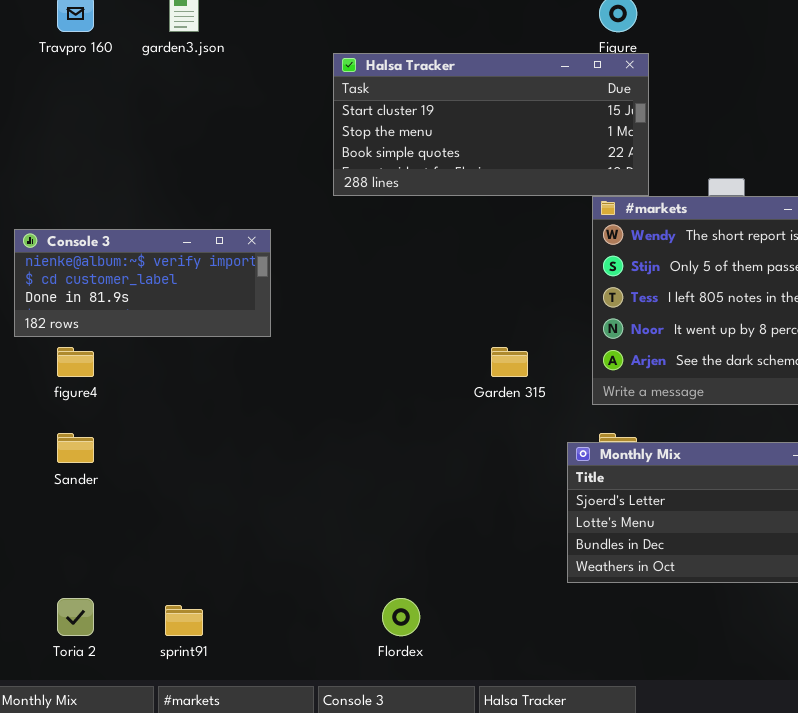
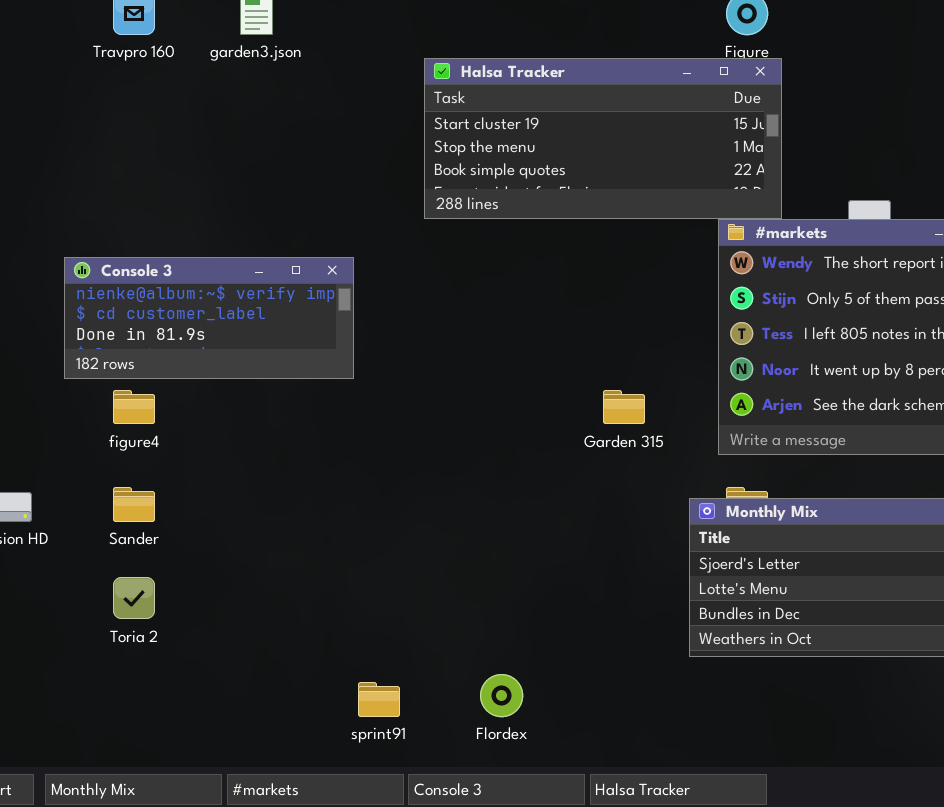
Toria 2: [57,598,94,636] -> [113,577,155,619], moved
sprint91: [165,605,203,636] -> [358,682,400,717], moved

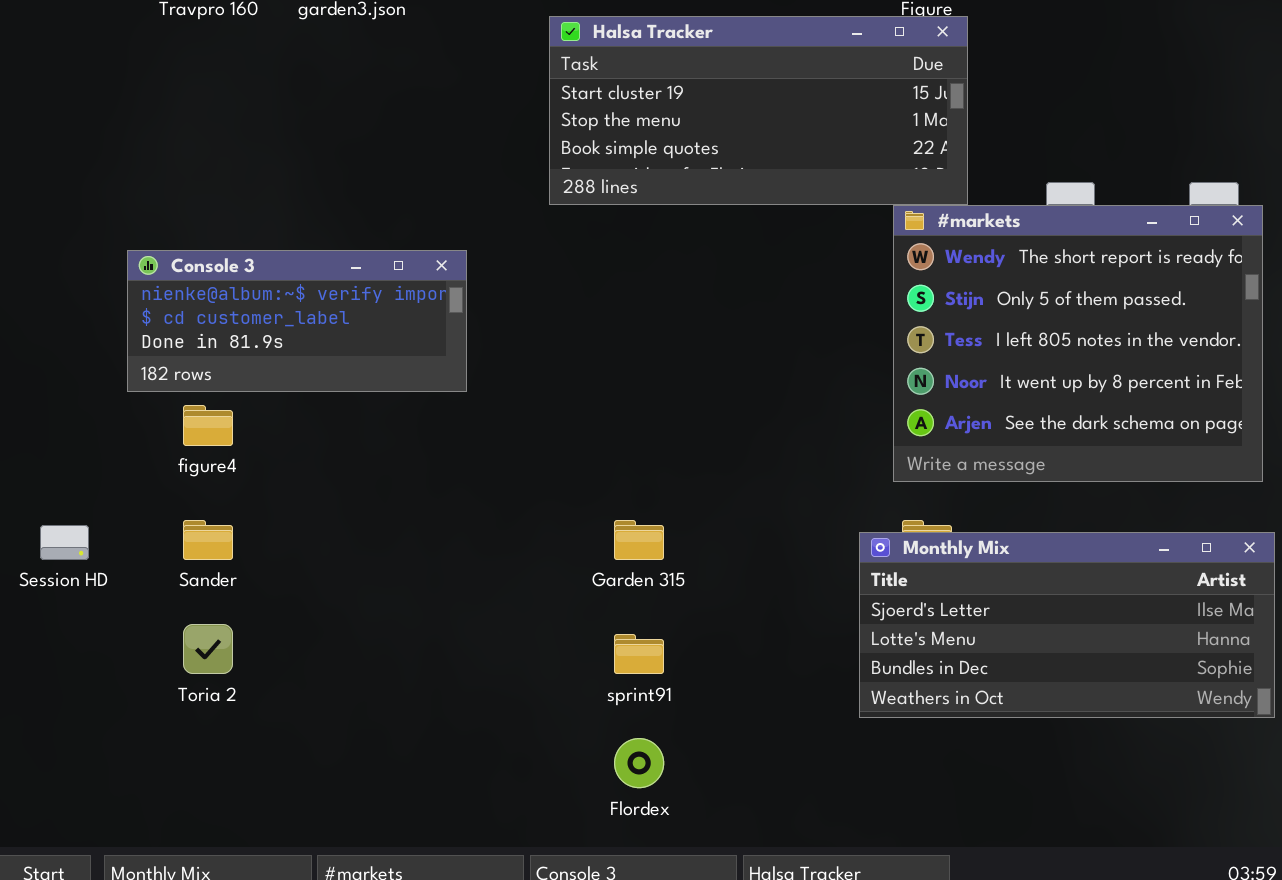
Garden 315: [603,390,645,424] -> [614,520,664,560], moved
sprint91: [358,682,400,717] -> [614,634,664,674], moved

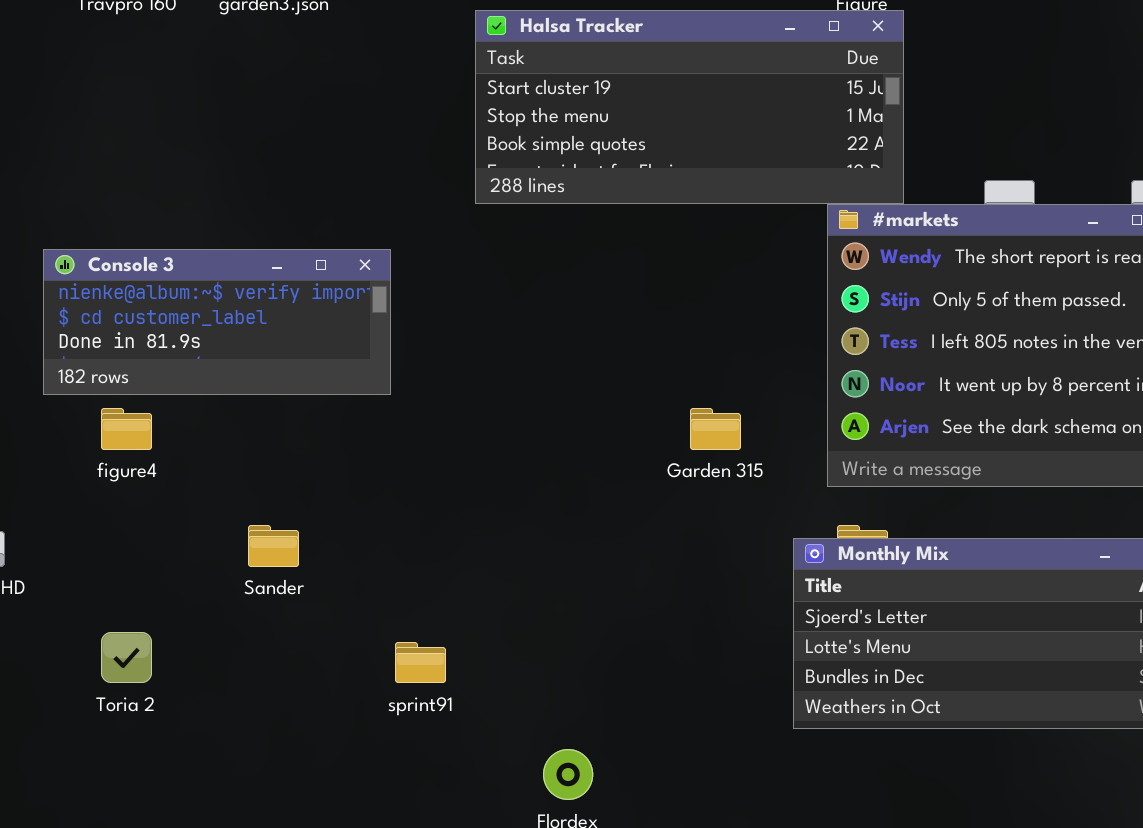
Sander: [183,520,233,560] -> [248,525,299,567], moved
Garden 315: [614,520,664,560] -> [690,408,741,450], moved
sprint91: [614,634,664,674] -> [395,642,446,683], moved

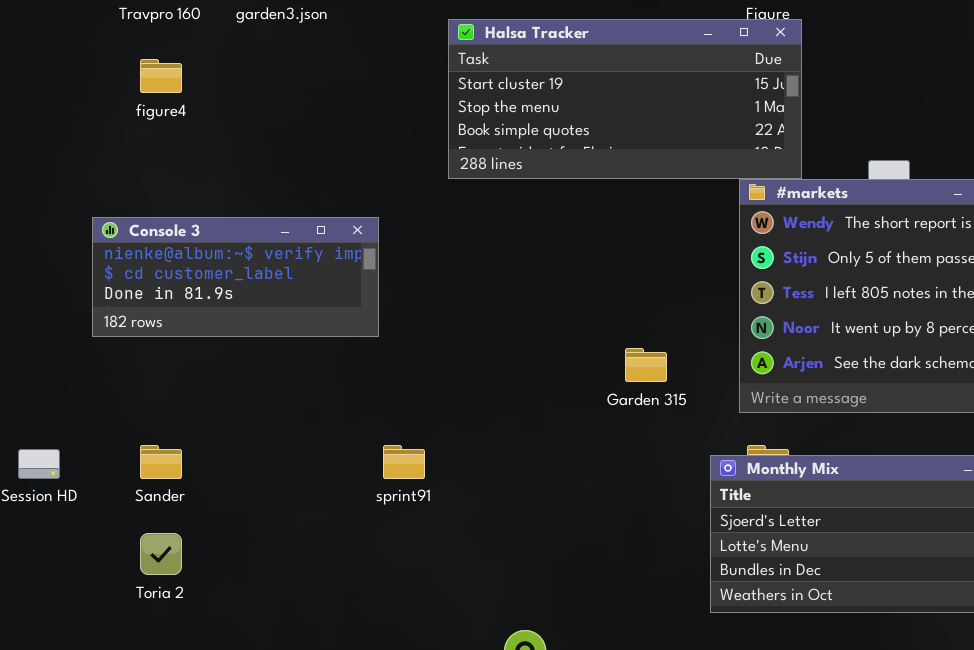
figure4: [101,408,152,450] -> [140,59,182,93], moved
Sander: [248,525,299,567] -> [140,445,182,479], moved
sprint91: [395,642,446,683] -> [383,445,425,479], moved

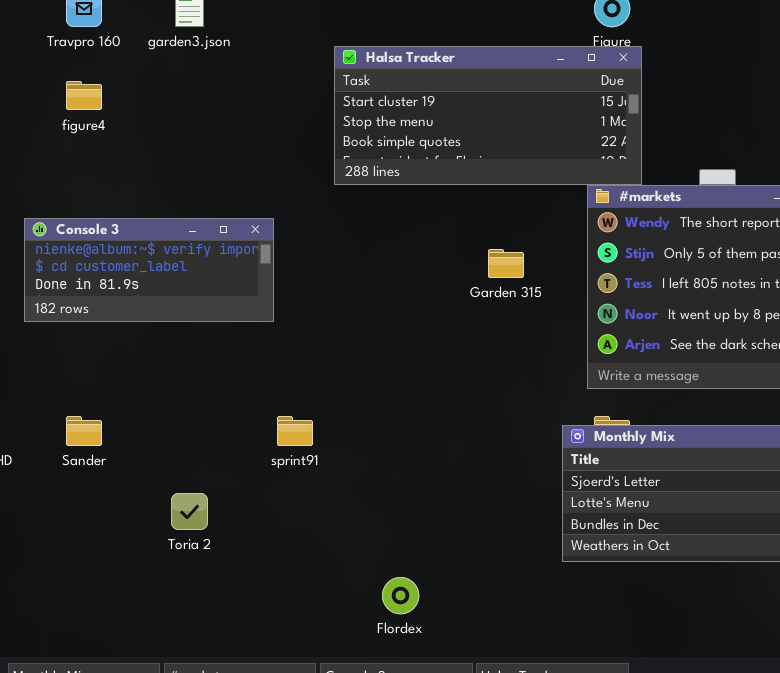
Garden 315: [625,348,667,382] -> [488,249,524,278], moved
Toria 2: [140,533,182,575] -> [171,493,208,530], moved

